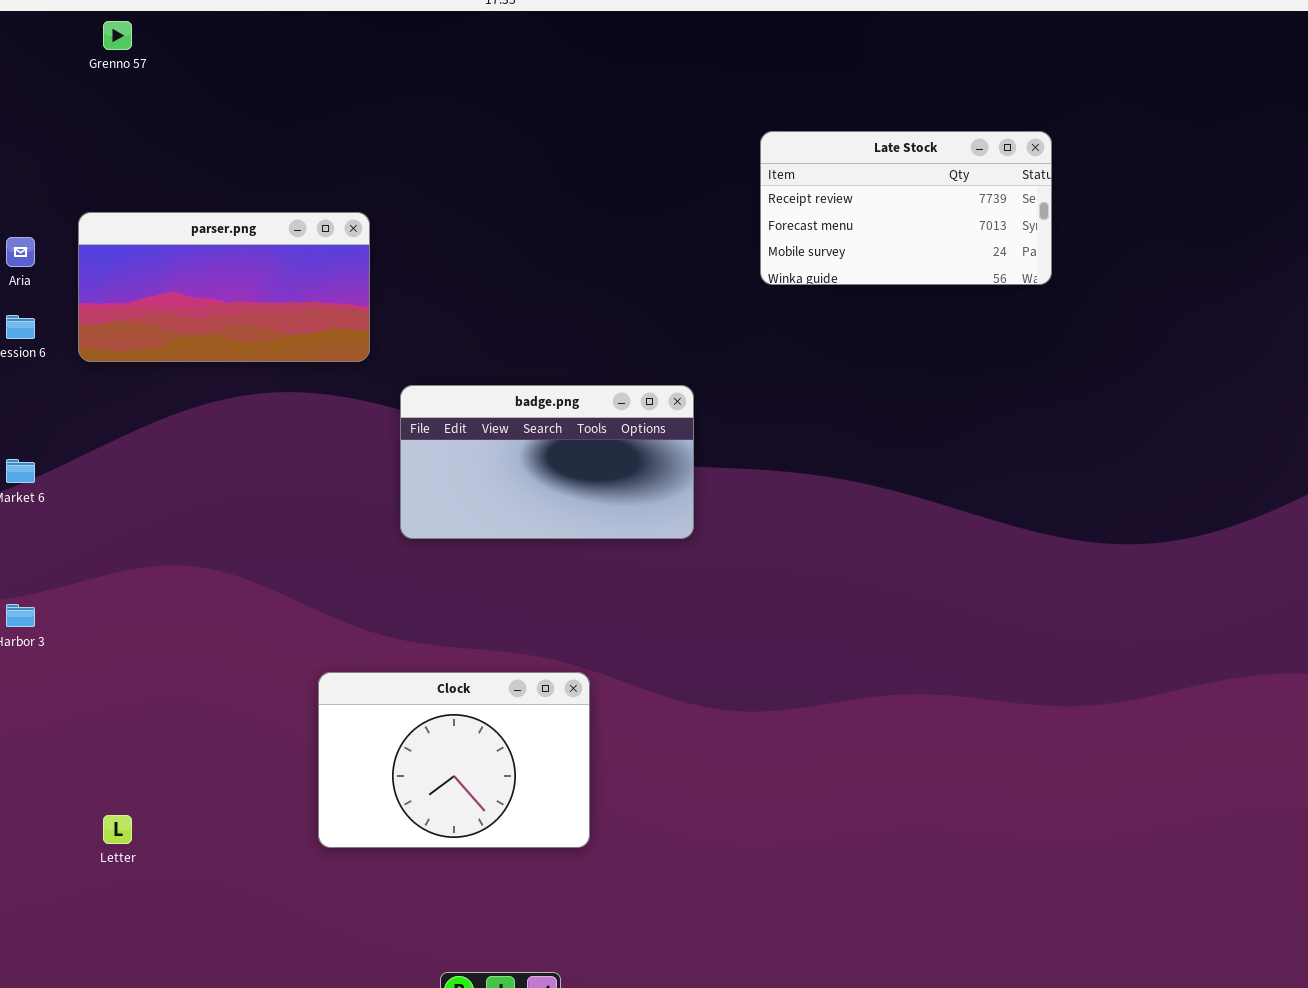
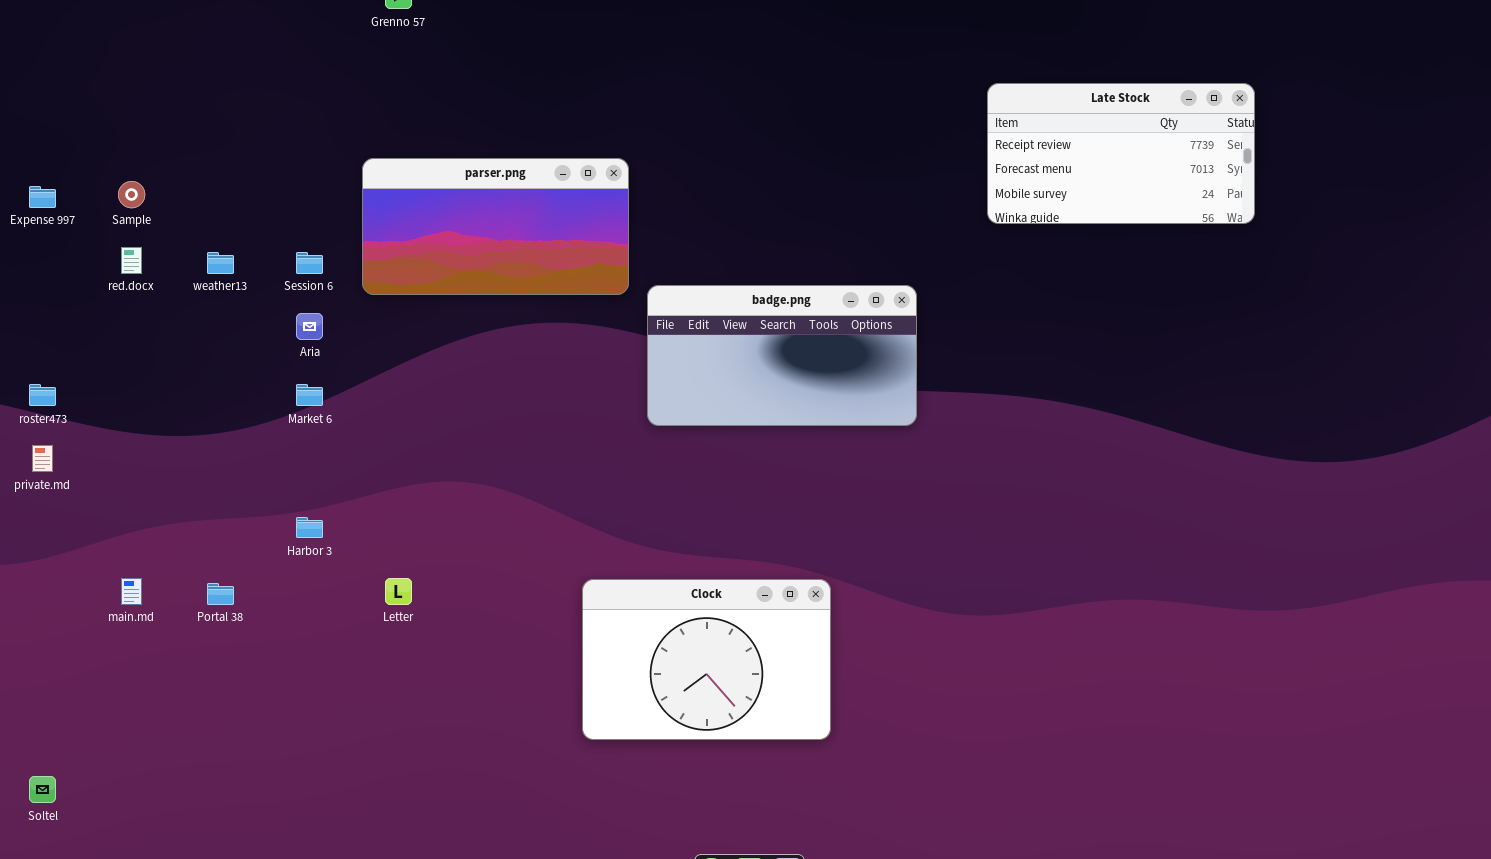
Aria: [6,237,35,267] -> [296,313,323,340], moved
badge.png: [400,385,694,539] -> [647,285,917,426], moved
Letter: [103,815,132,844] -> [385,578,412,605], moved

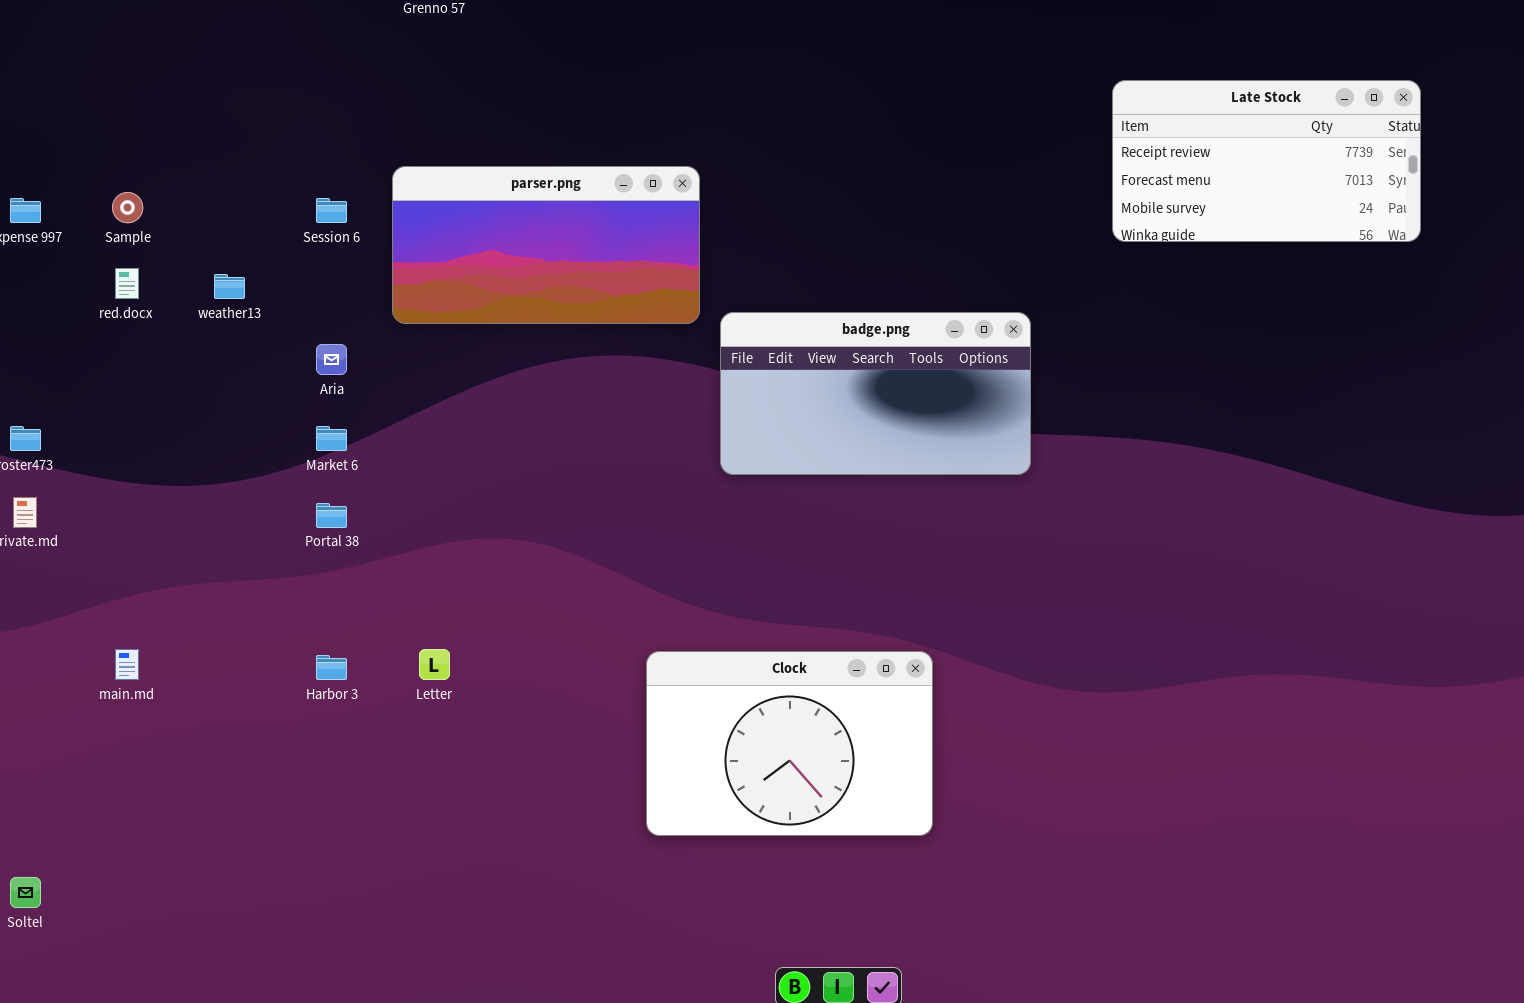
Session 6: [296,252,323,274] -> [316,198,347,223], moved
Harbor 3: [296,517,323,538] -> [316,655,347,680], moved
Portal 38: [207,583,234,605] -> [316,503,347,528], moved

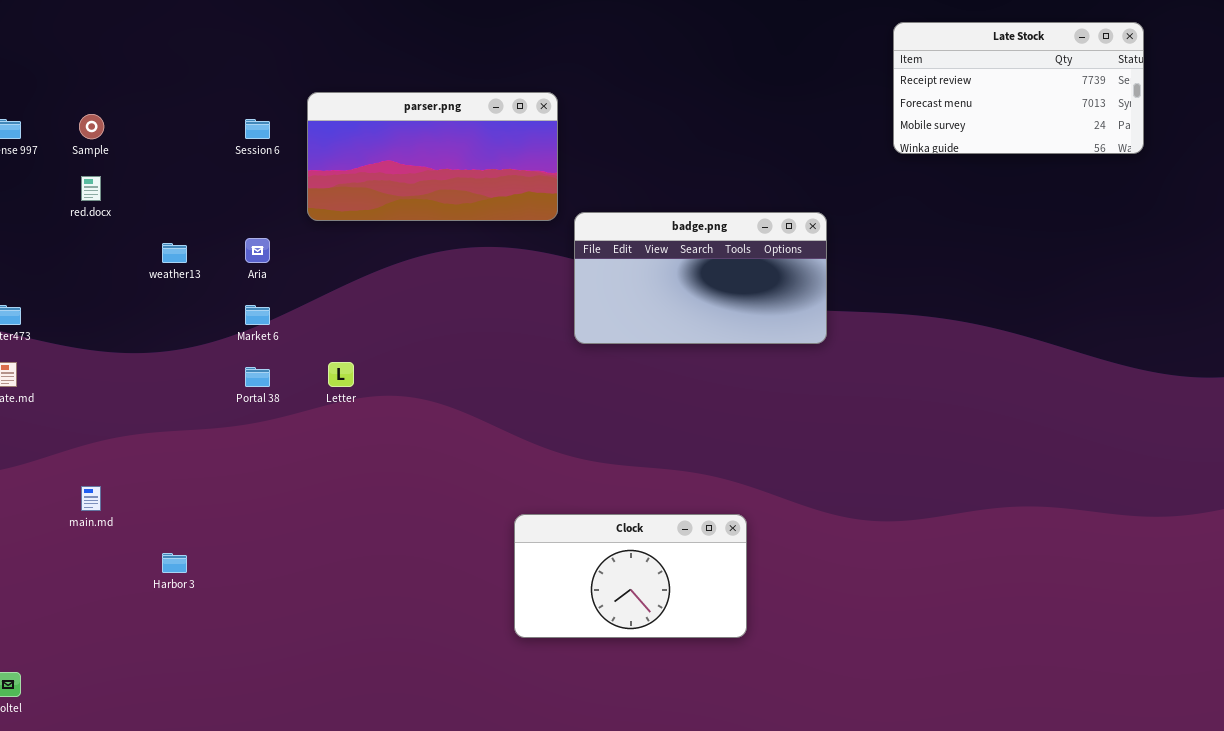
weather13: [214,274,245,299] -> [162,243,187,263], moved
Letter: [419,649,450,680] -> [328,362,354,387], moved
Clock: [646,651,933,836] -> [514,514,747,638], resized
Harbor 3: [316,655,347,680] -> [162,553,187,573], moved

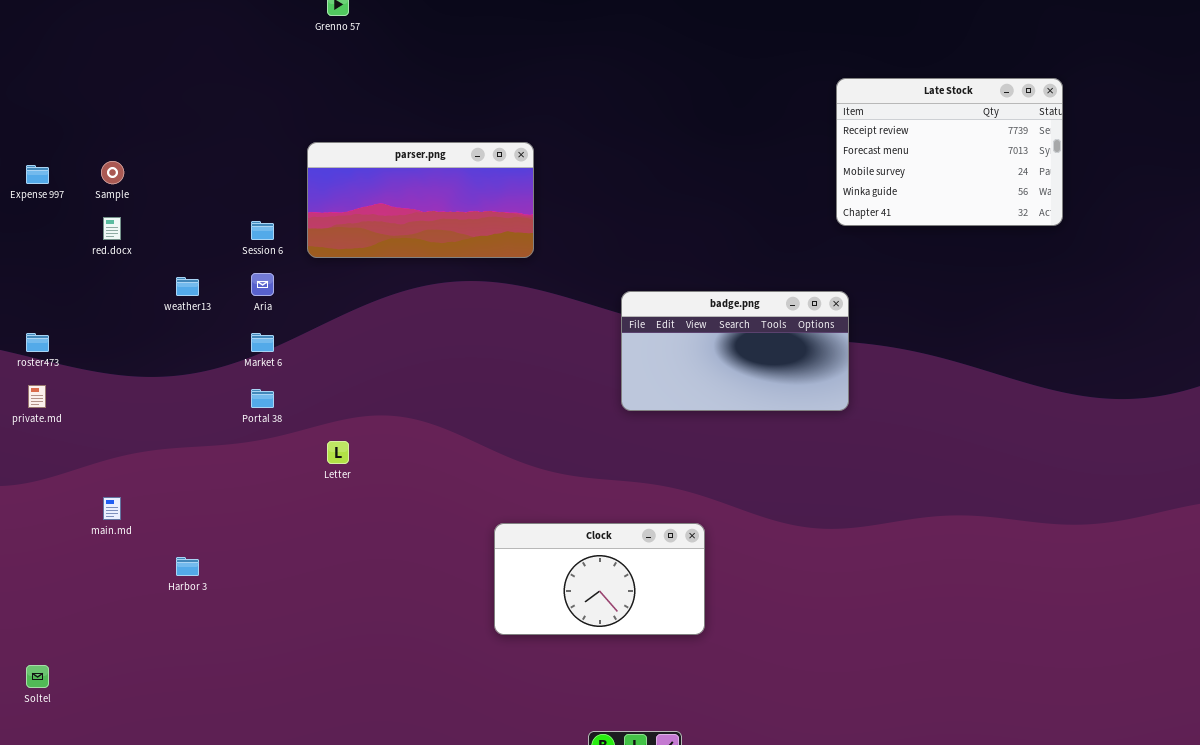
Late Stock: [893,22,1144,154] -> [836,78,1063,226], resized
Session 6: [245,119,270,139] -> [251,221,274,240], moved
badge.png: [574,212,827,344] -> [621,291,849,411], moved
Letter: [328,362,354,387] -> [327,441,349,464], moved

